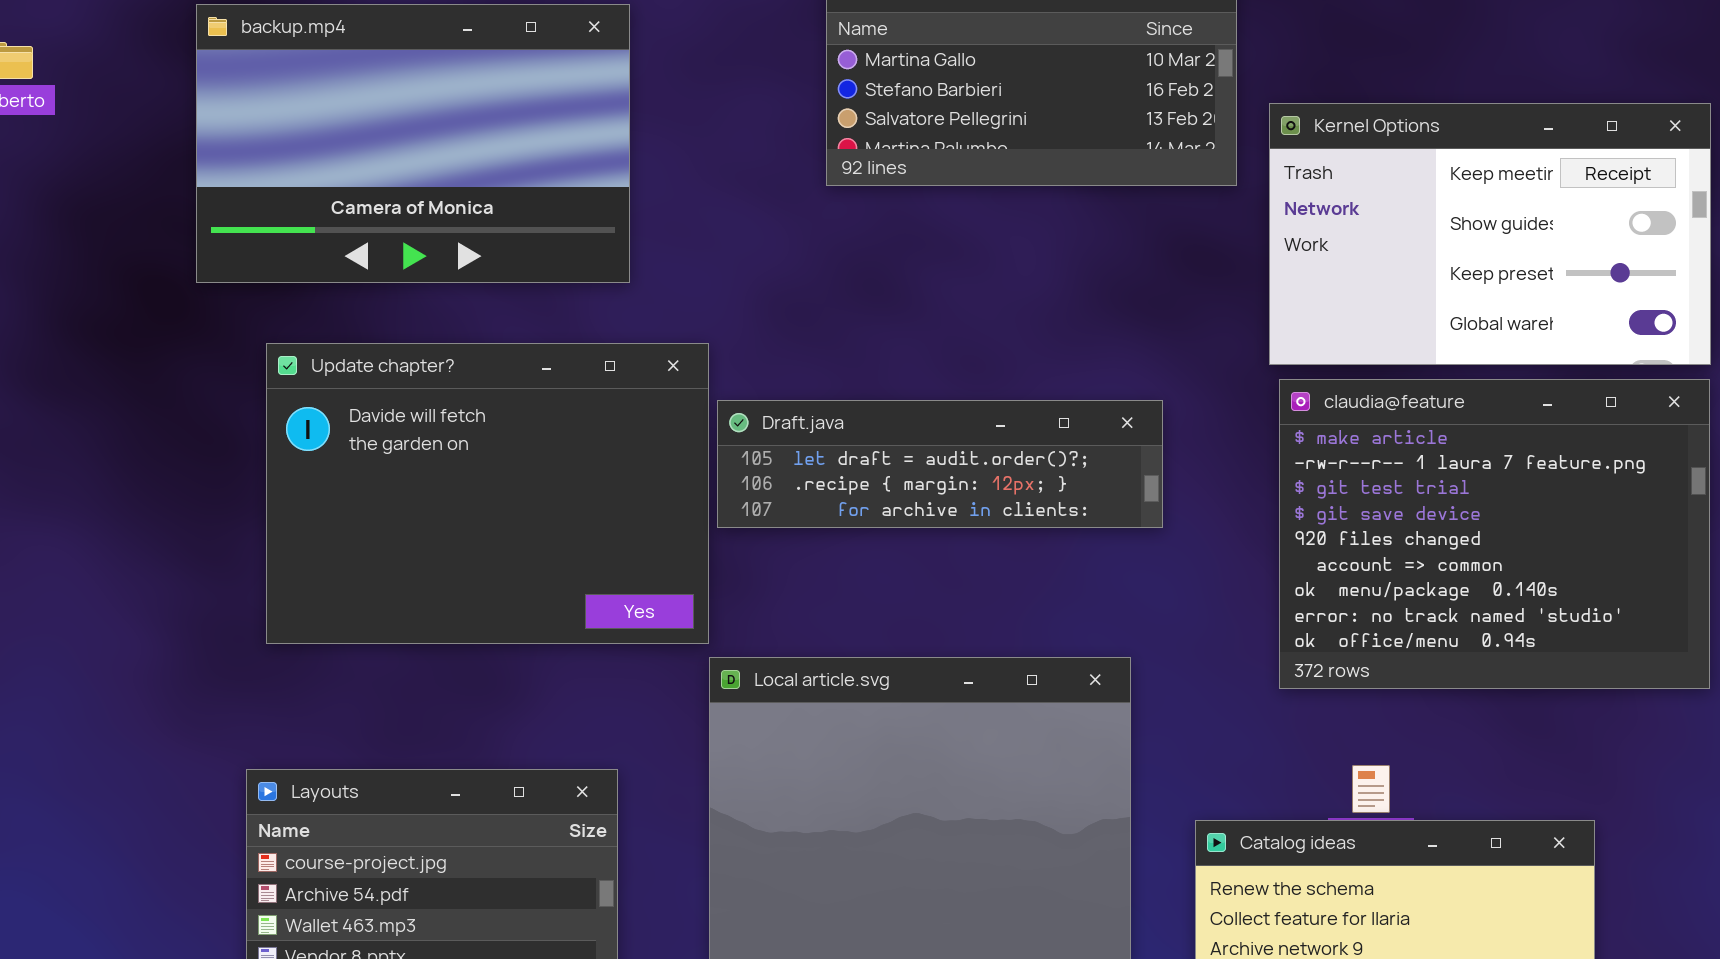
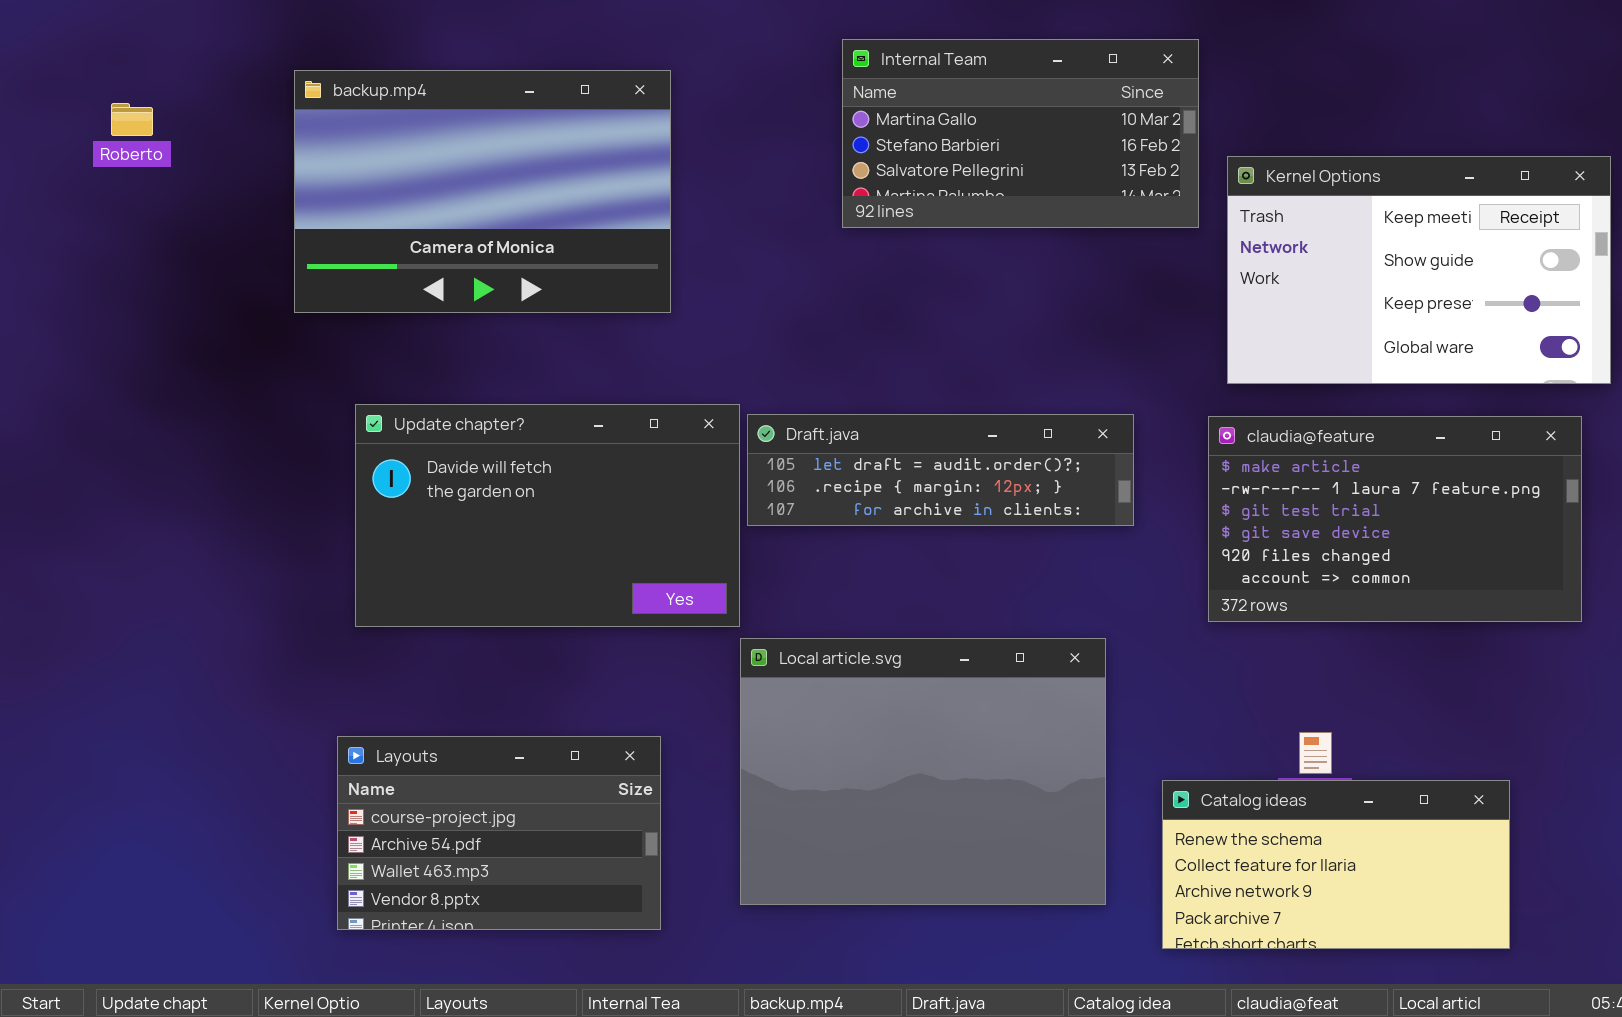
Update chapter?: [266,343,709,644] -> [355,404,740,627], resized
claudia@feature: [1279,379,1710,689] -> [1208,416,1582,622], moved, resized

